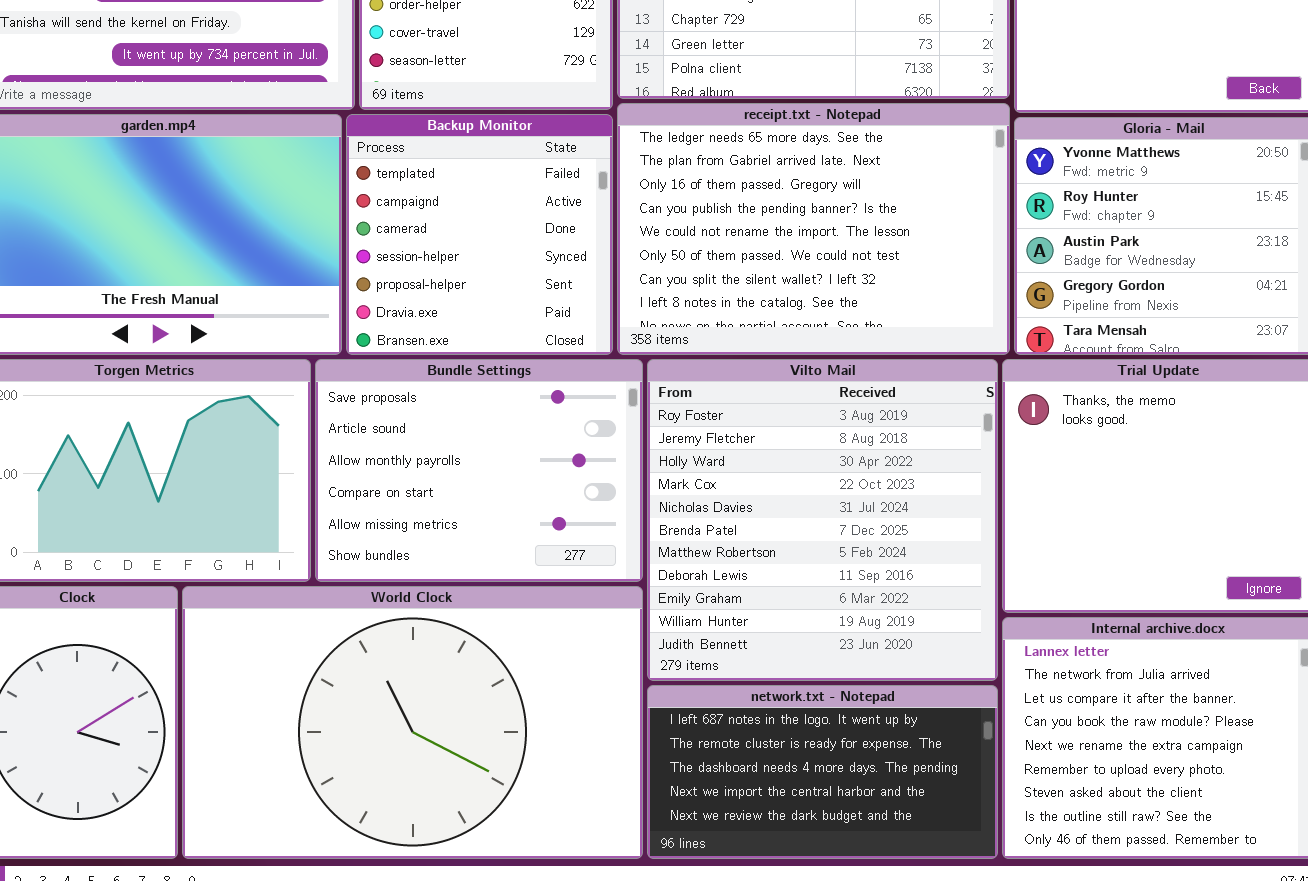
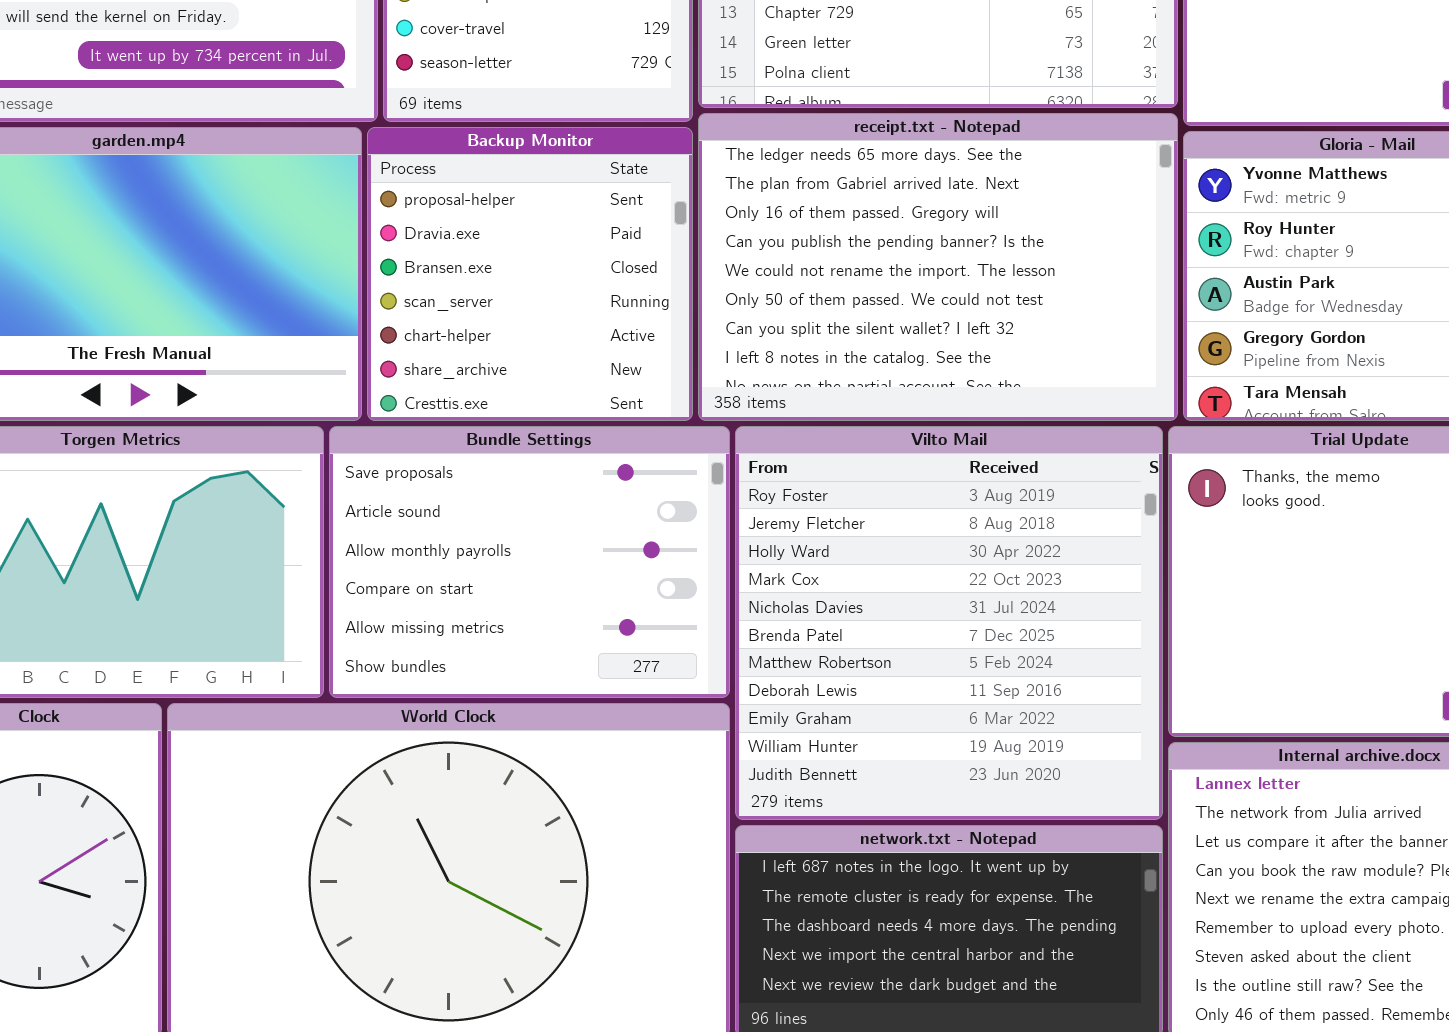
Backup Monitor: [346,114,613,355] -> [367,127,693,421], scrolled down 4 rows

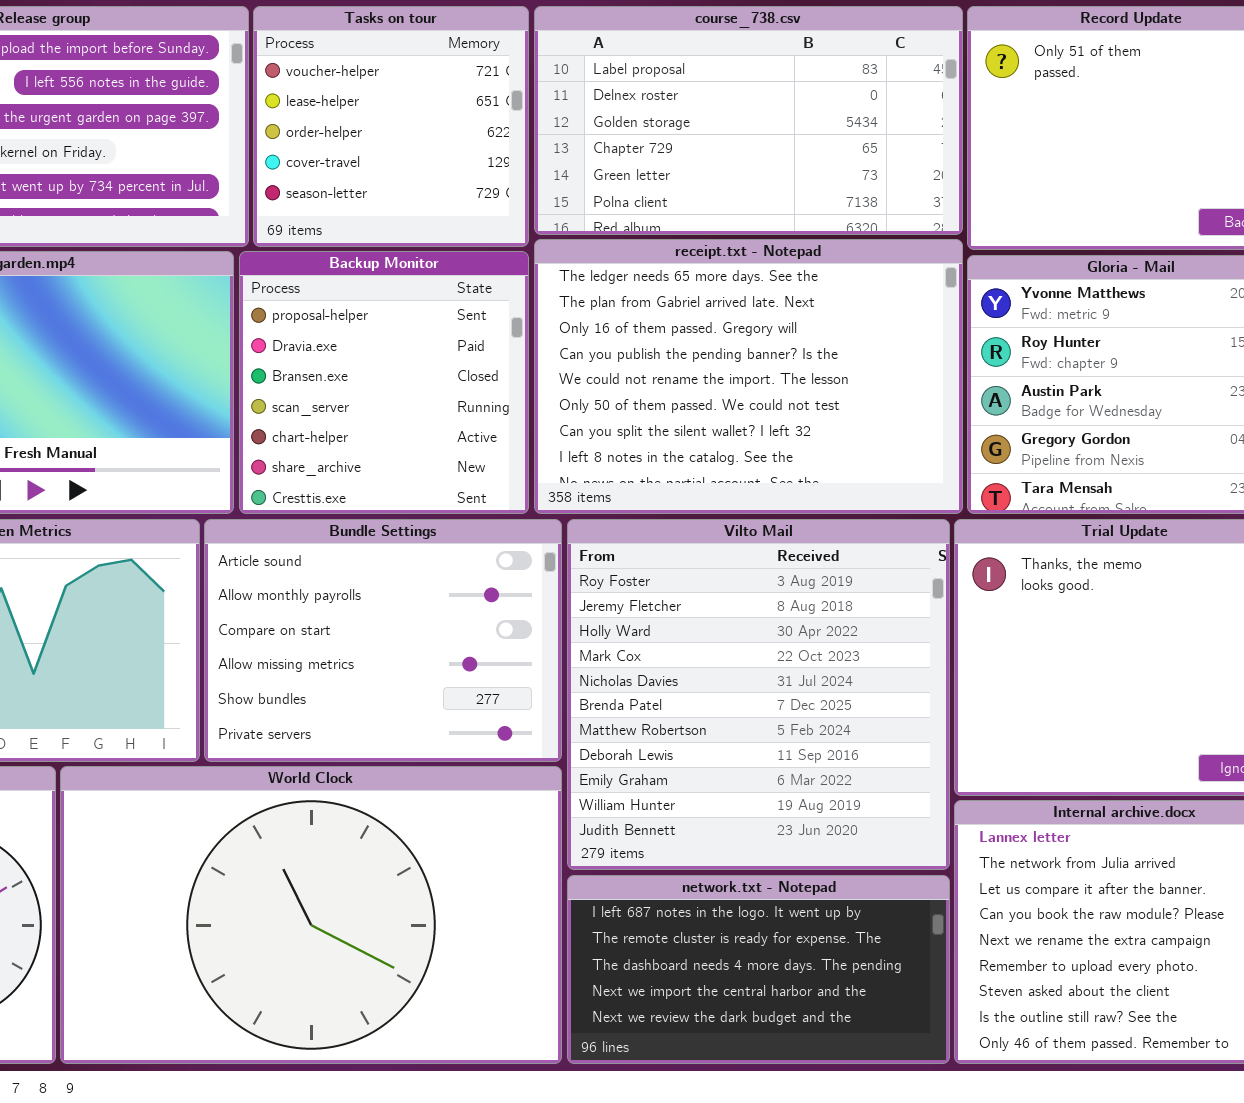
Bundle Settings: [329,426,730,698] -> [204,519,562,762], scrolled down 1 row

